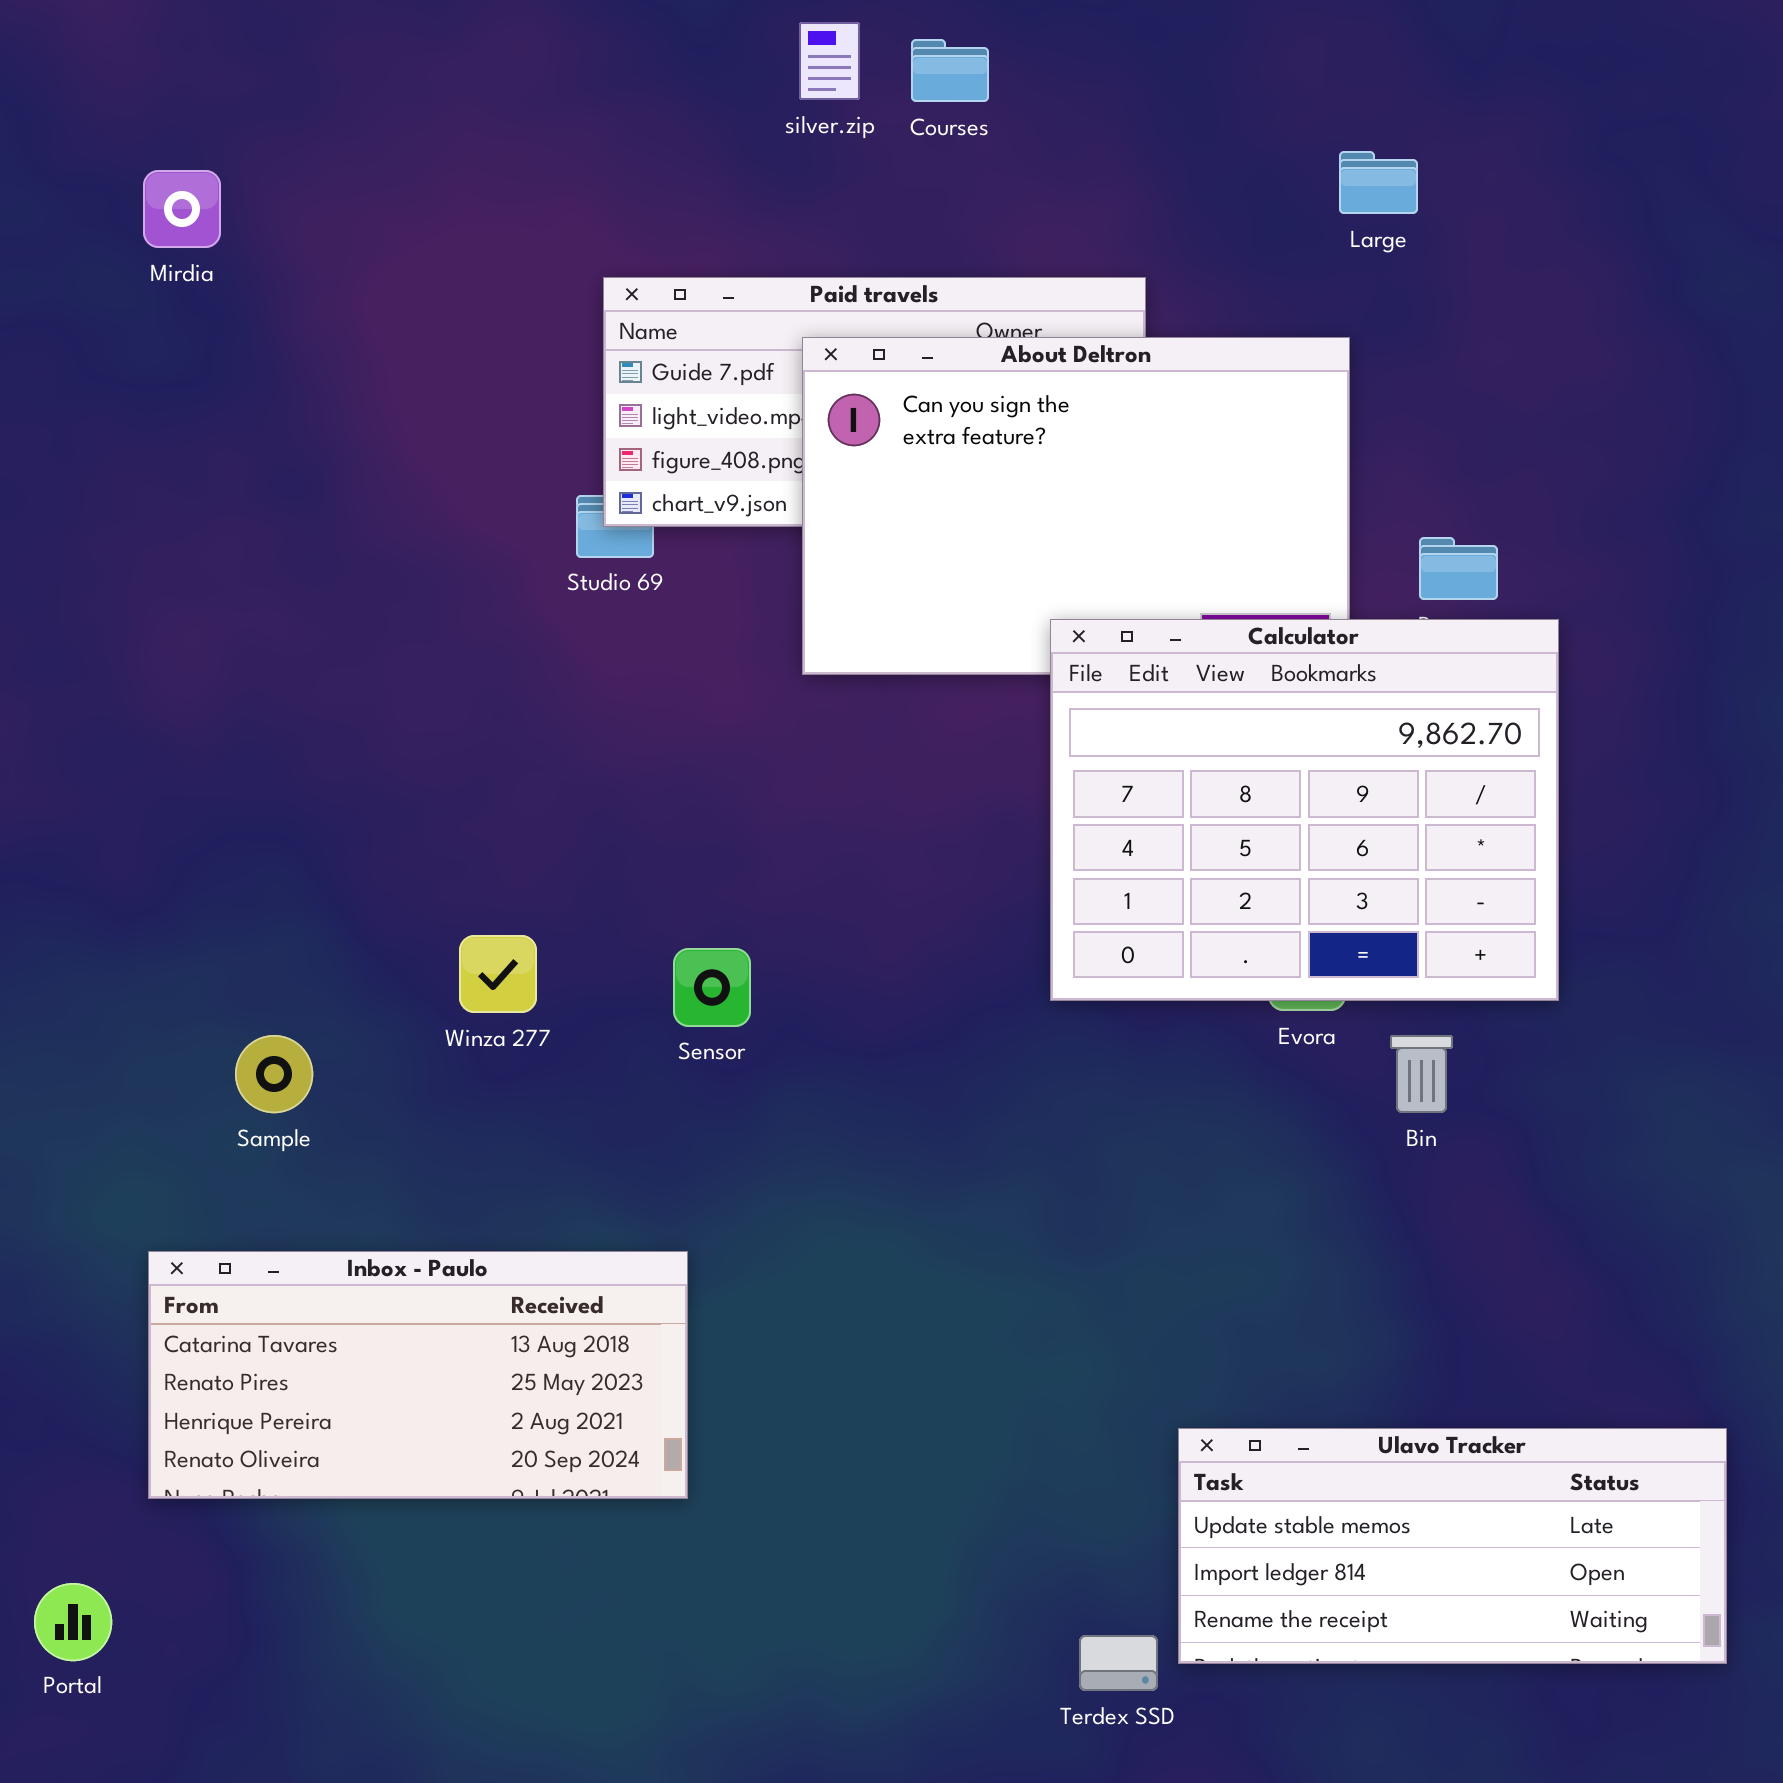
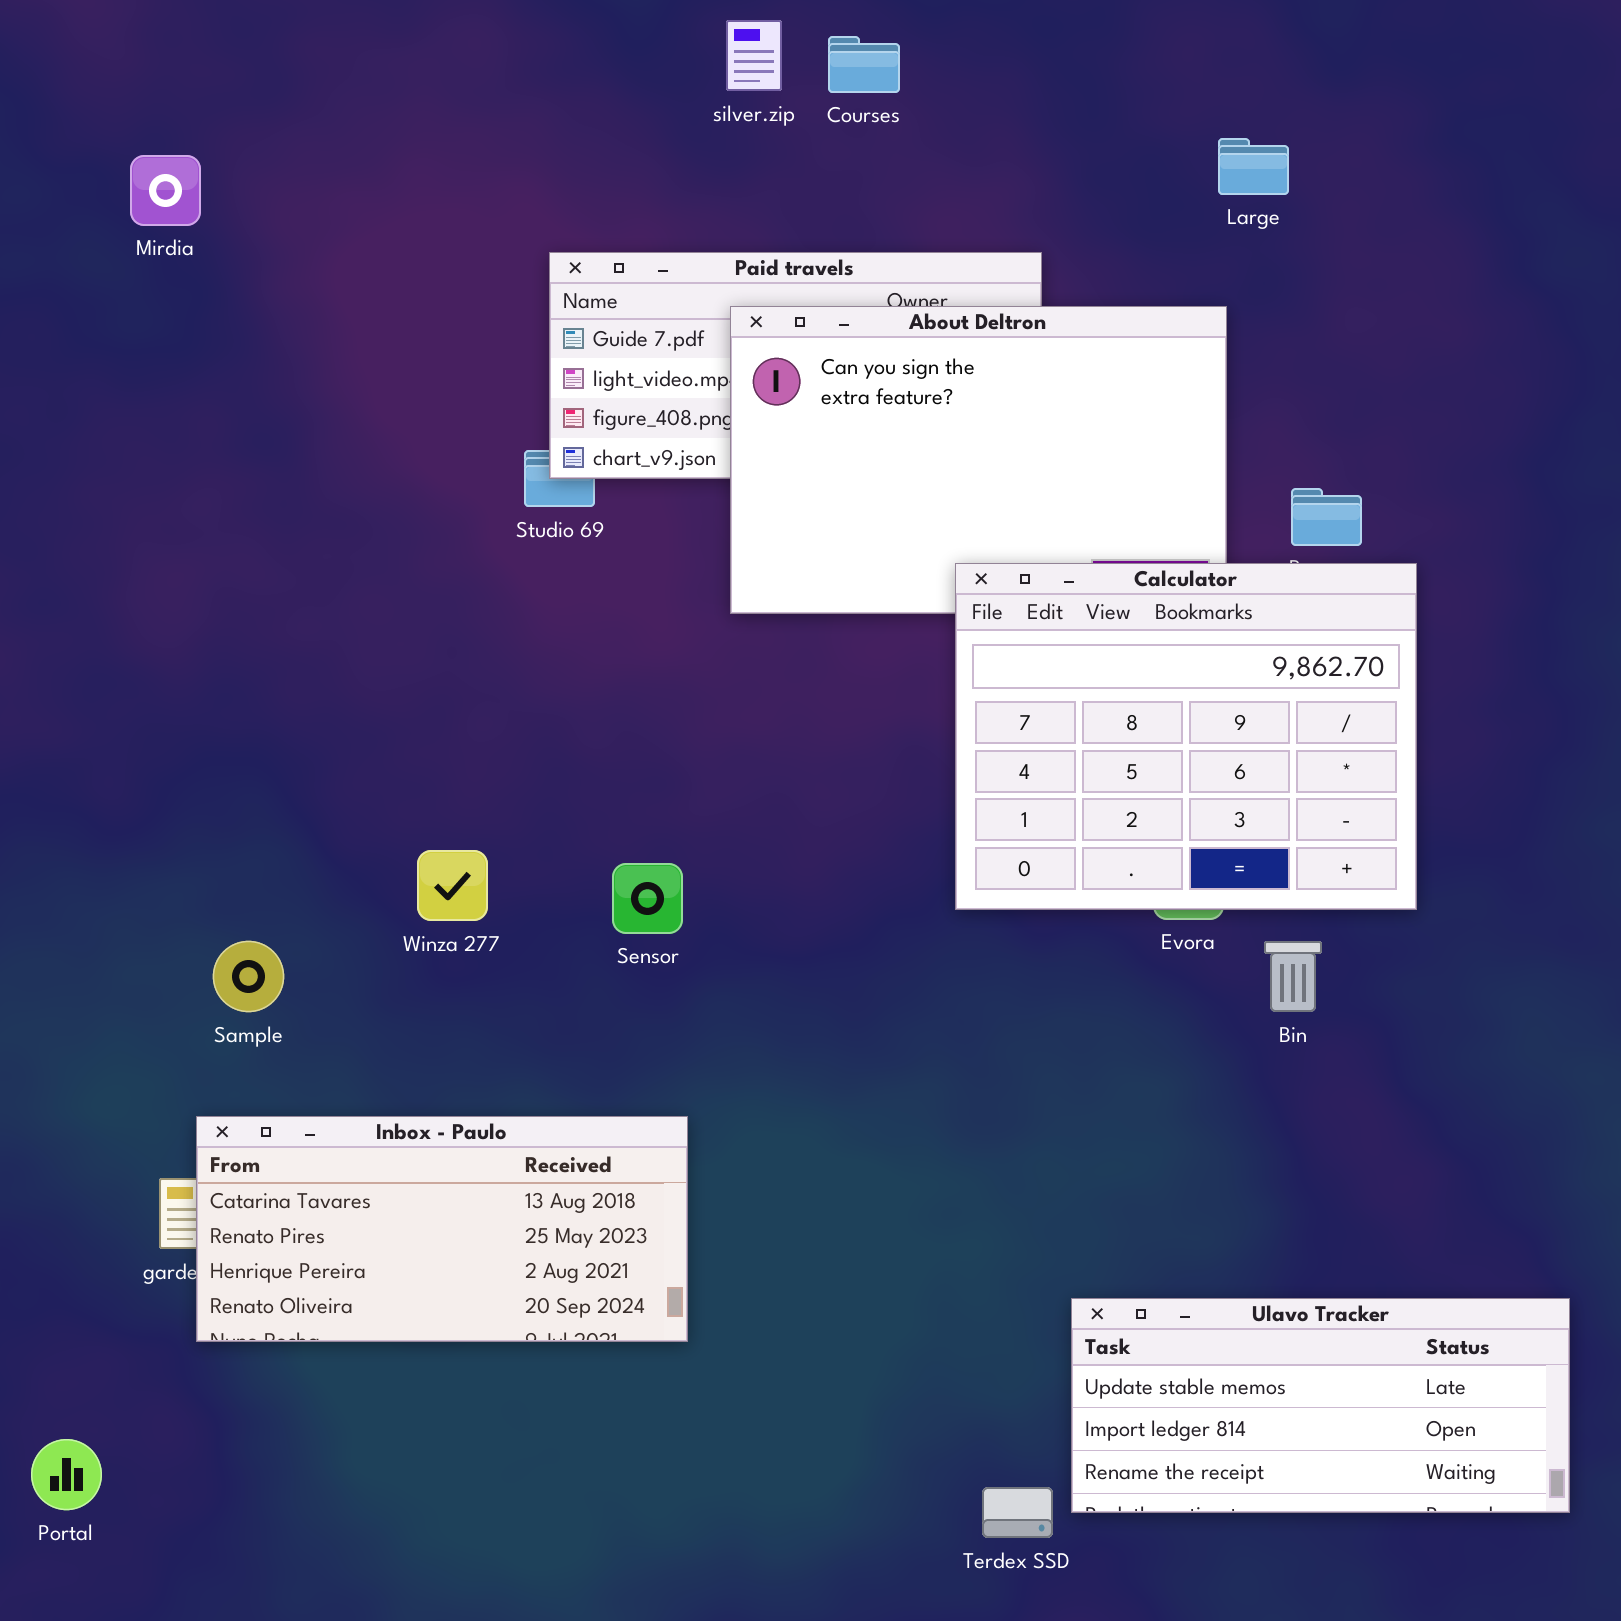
Inbox - Paulo: [148,1251,688,1499] -> [196,1116,688,1342], moved

